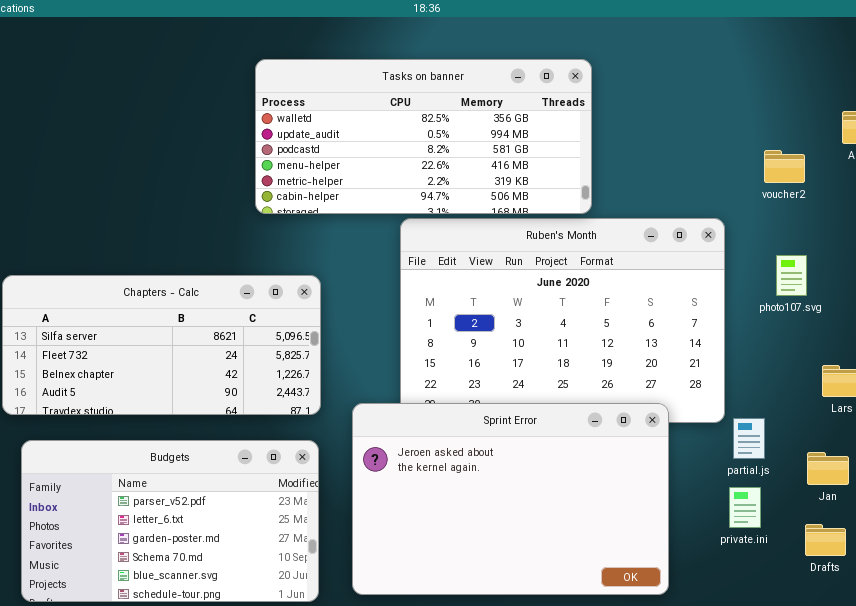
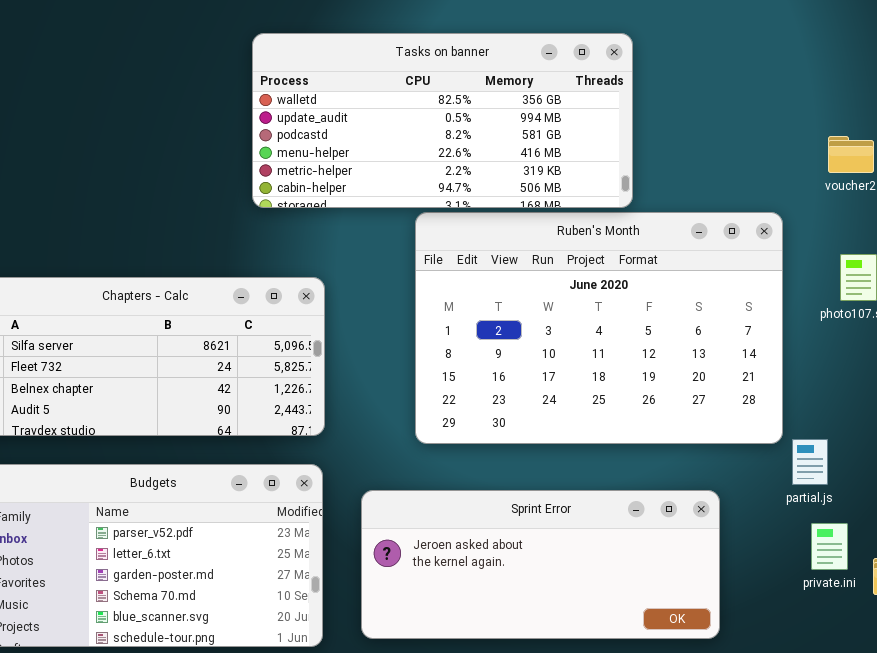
Sprint Error: [352,403,669,595] -> [361,490,720,639], resized
private.ini: [729,487,761,528] -> [811,523,848,570], moved

